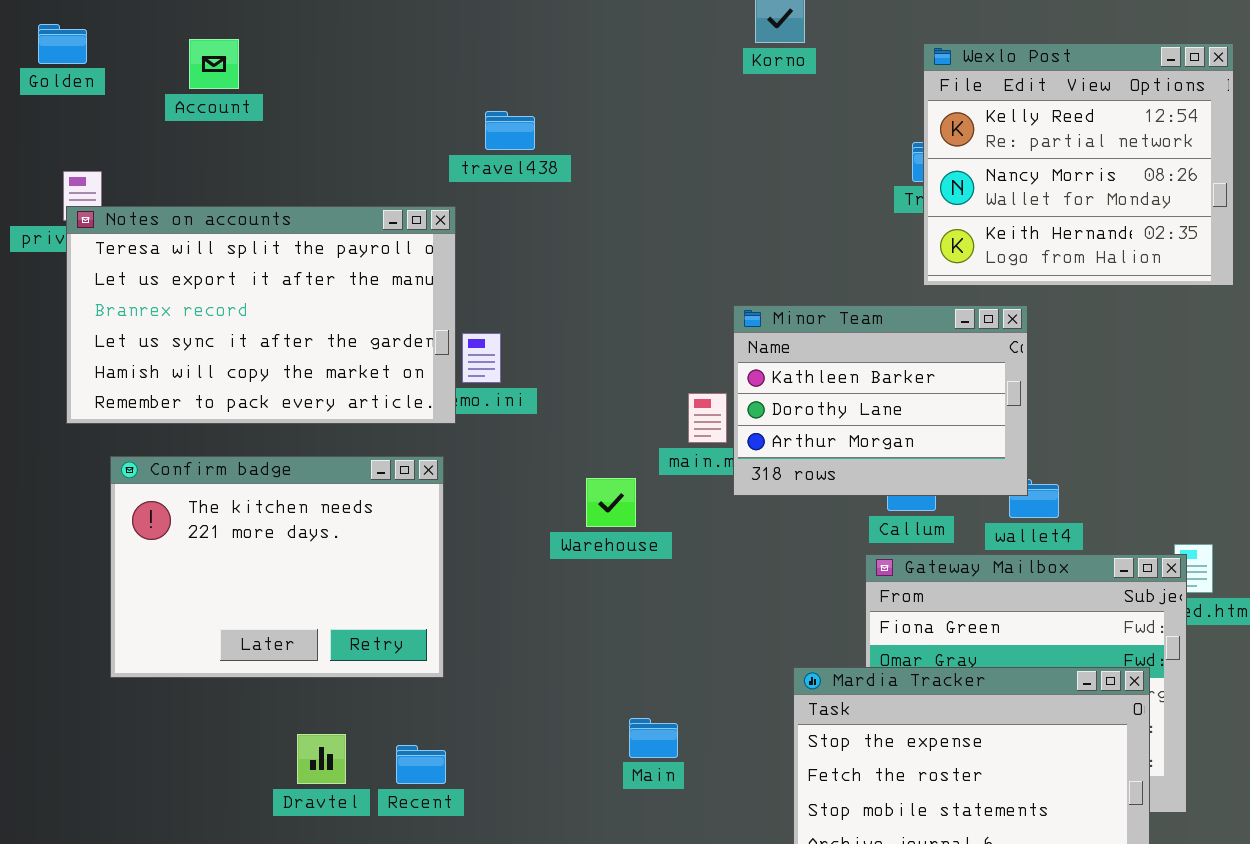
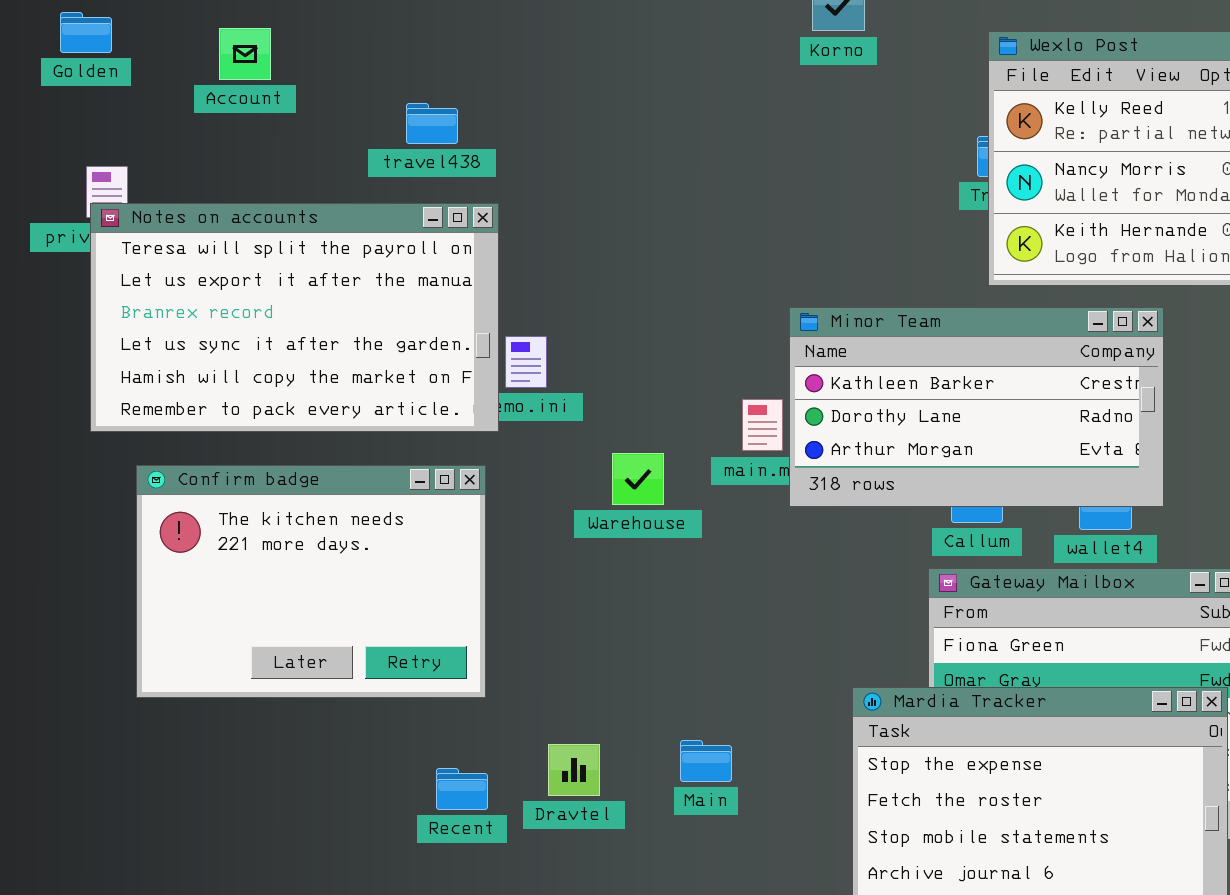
travel438: [485,111,535,150] -> [406,103,458,144], moved
Minor Team: [733,305,1028,496] -> [789,307,1164,507], resized
Warehouse: [586,478,636,527] -> [612,453,664,505], moved
Dravtel: [297,734,346,784] -> [548,744,600,796], moved

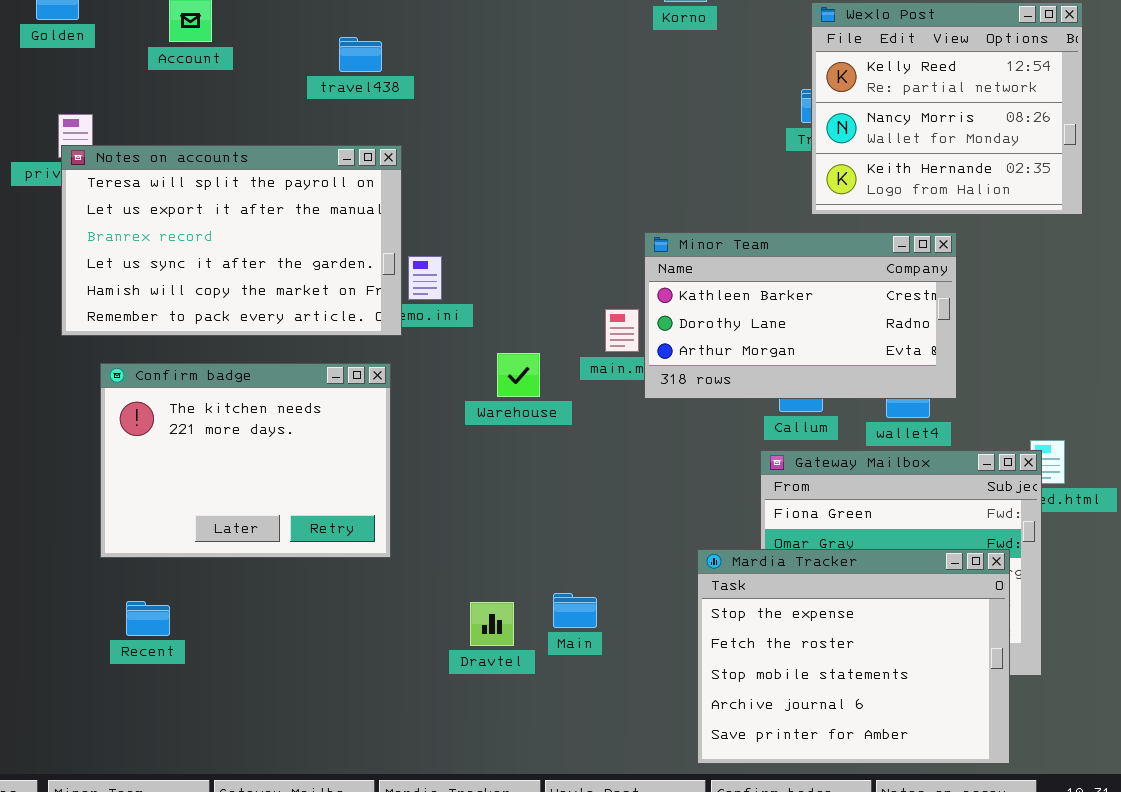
travel438: [406,103,458,144] -> [339,37,382,72], moved
Dravtel: [548,744,600,796] -> [470,602,514,646], moved
Recent: [436,768,488,810] -> [126,601,170,636], moved

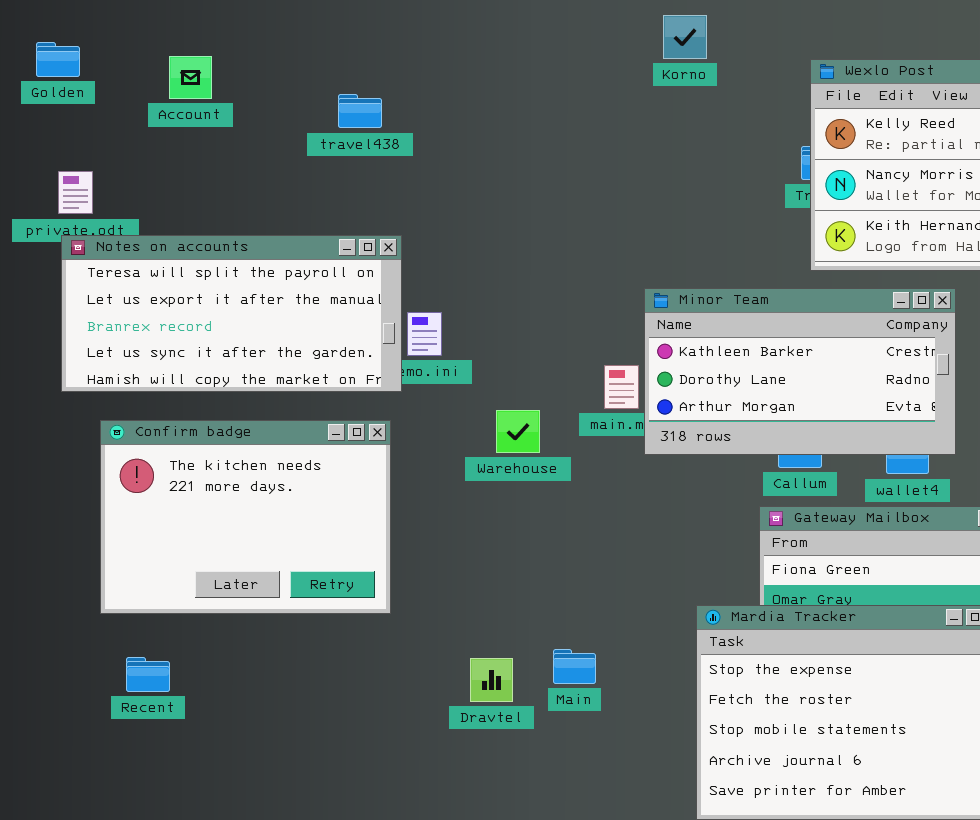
Notes on accounts: [61,145,402,336] -> [61,235,402,392], resized

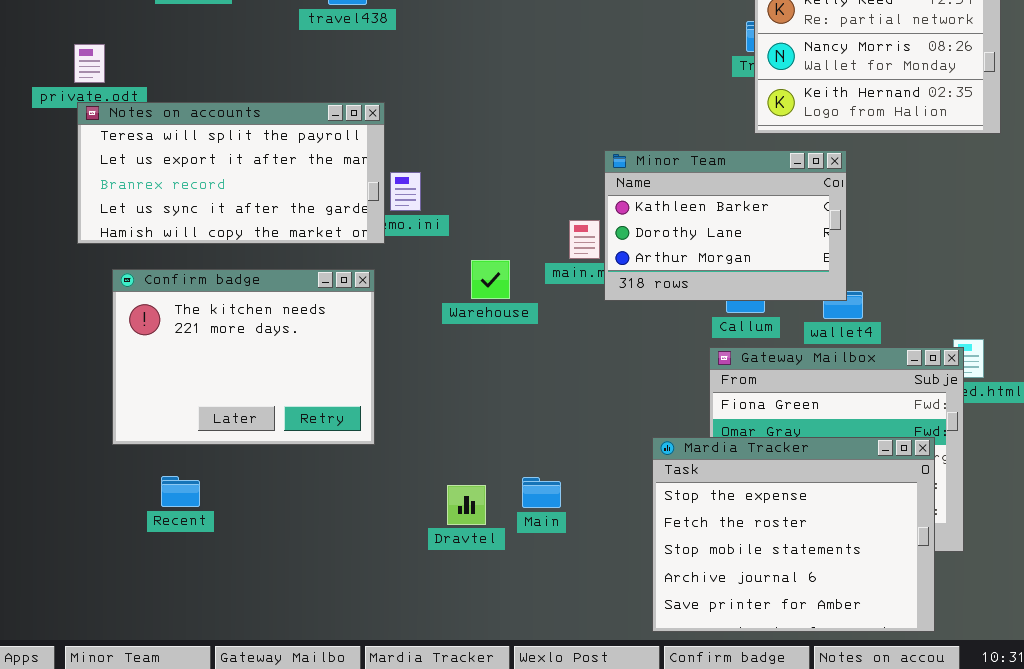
Minor Team: [644,288,956,455] -> [604,150,847,301], resized
Recent: [126,657,170,692] -> [161,476,200,507], moved

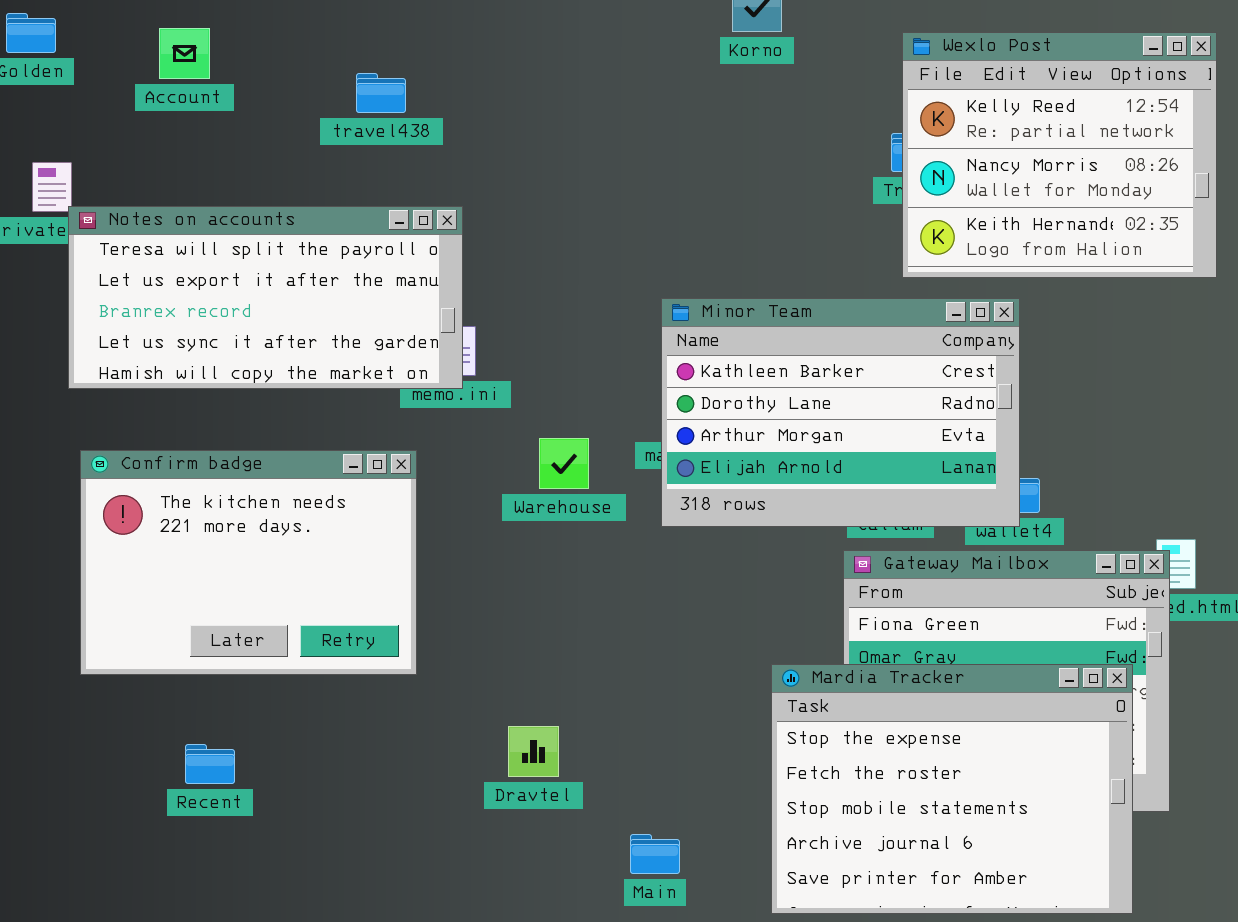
Notes on accounts: [77,102,385,244] -> [68,206,463,389], moved
Minor Team: [604,150,847,301] -> [661,298,1020,527], resized
Recent: [161,476,200,507] -> [185,744,235,784], moved
Main: [522,477,561,508] -> [630,834,680,874], moved

